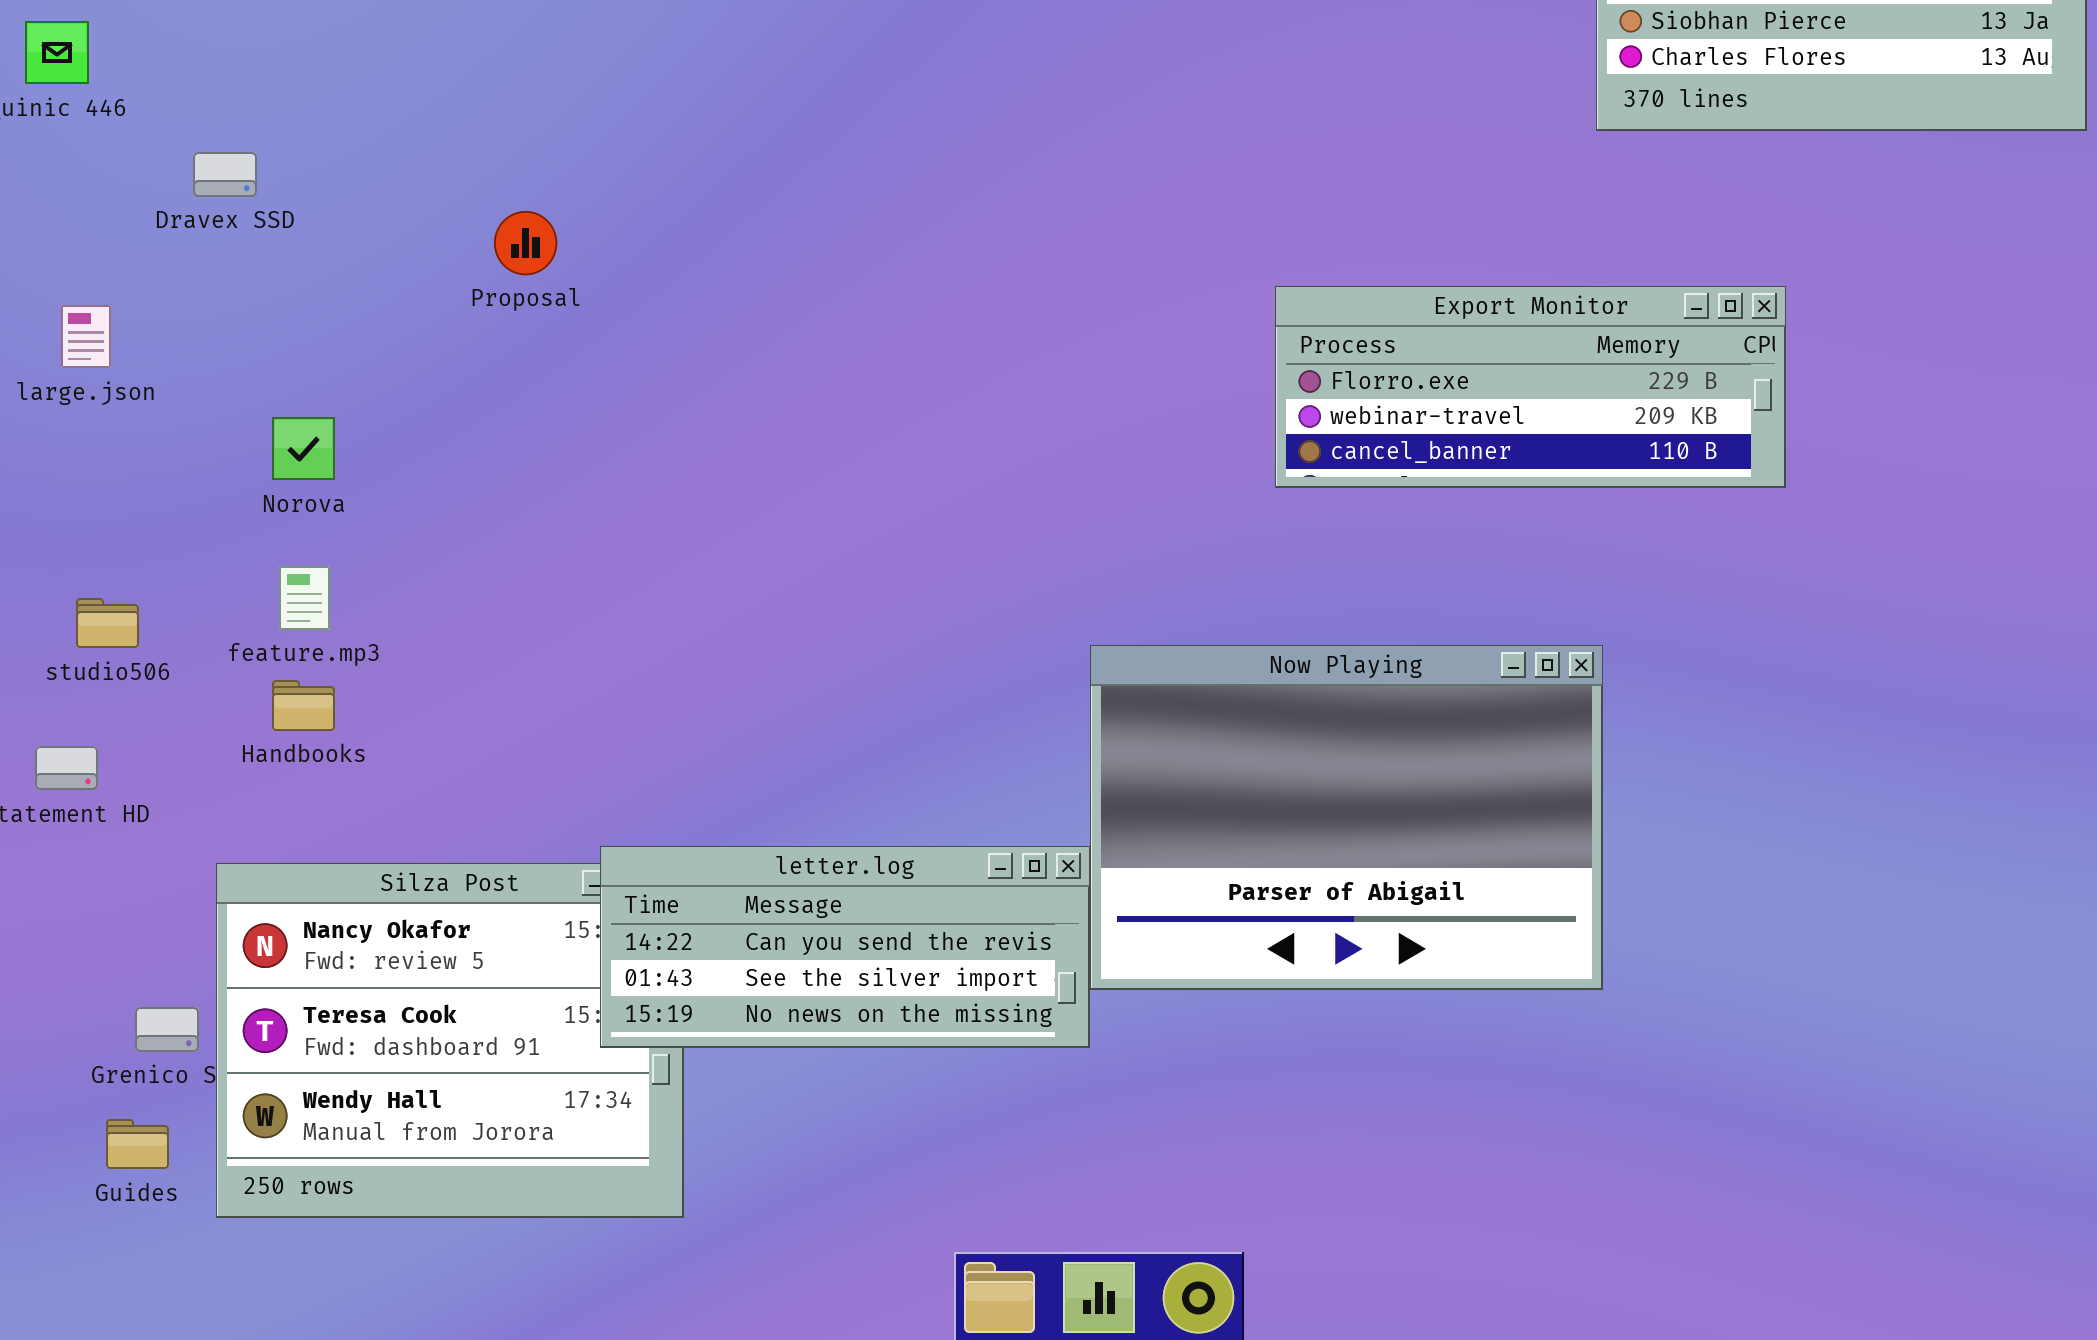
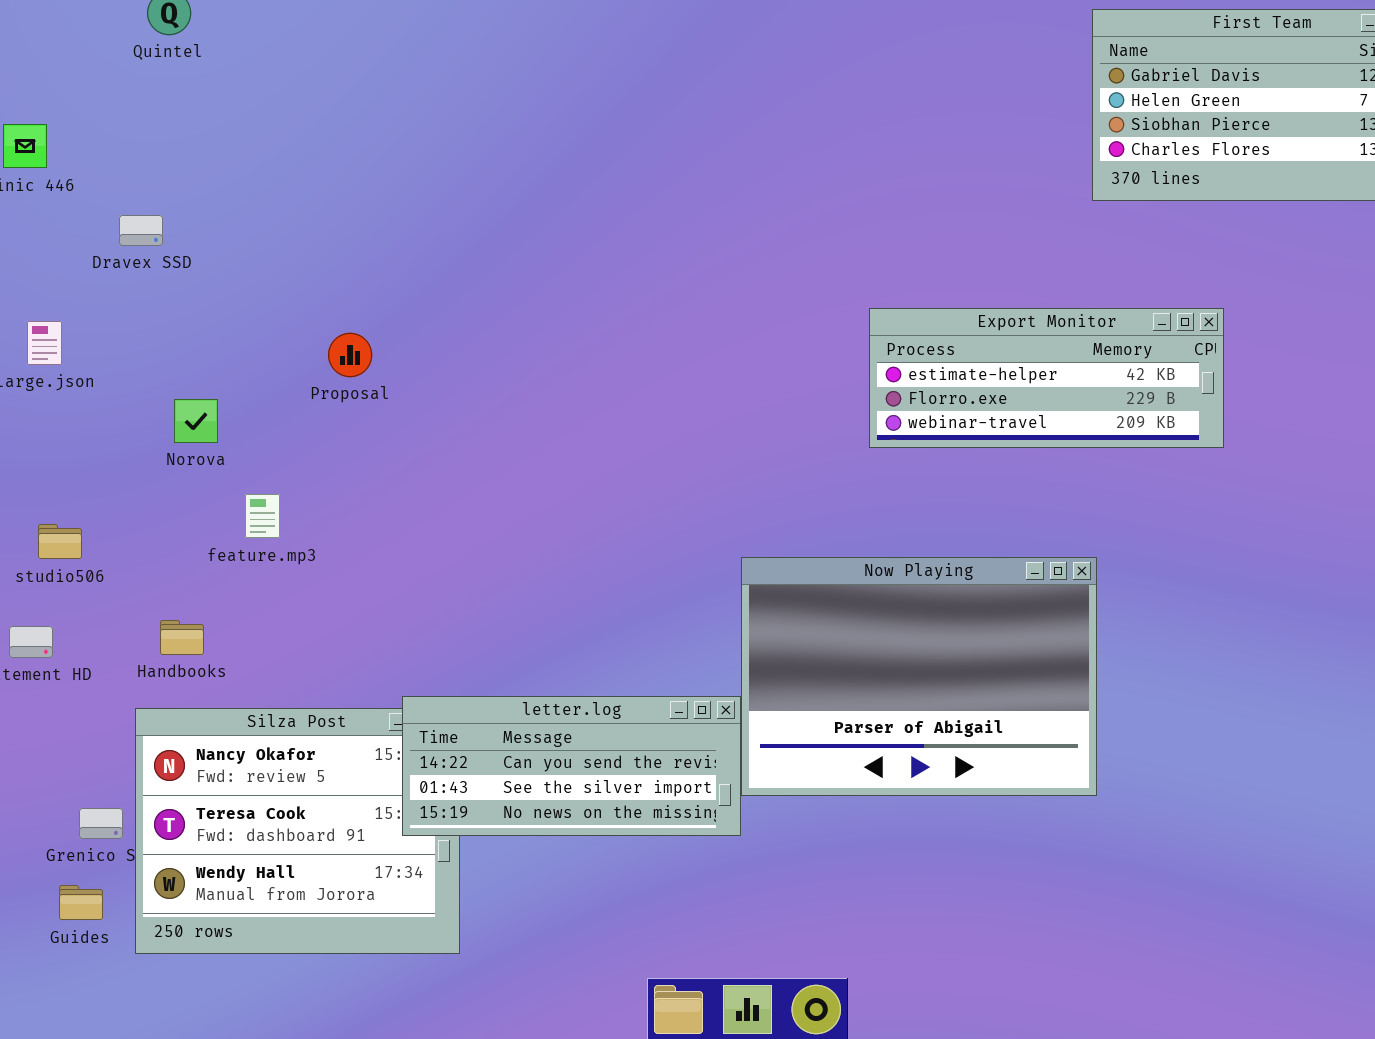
Proposal: [494,211,557,275] -> [328,333,372,377], moved
Export Monitor: [1275,286,1786,488] -> [869,308,1224,448], scrolled up 1 row
feature.mp3: [279,566,330,630] -> [245,494,280,538], moved
Handbooks: [272,680,335,731] -> [160,620,204,655], moved

